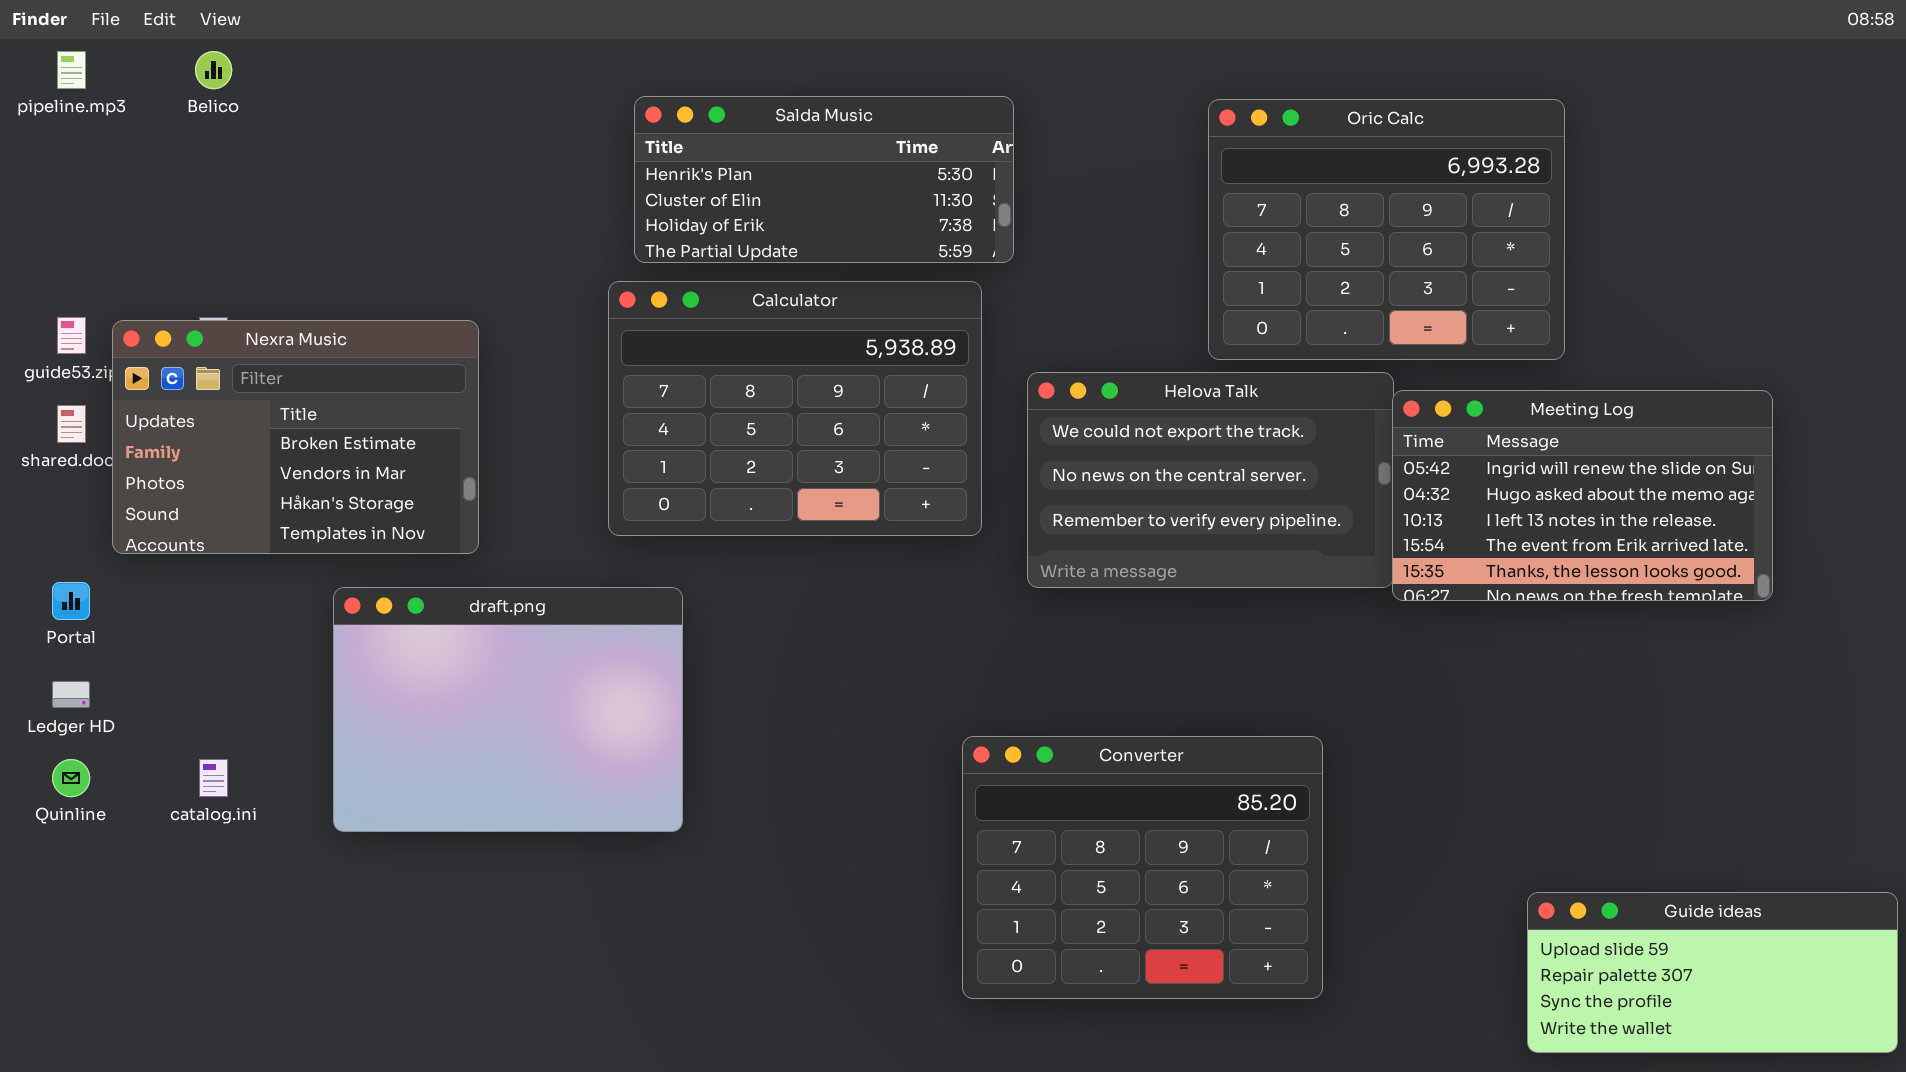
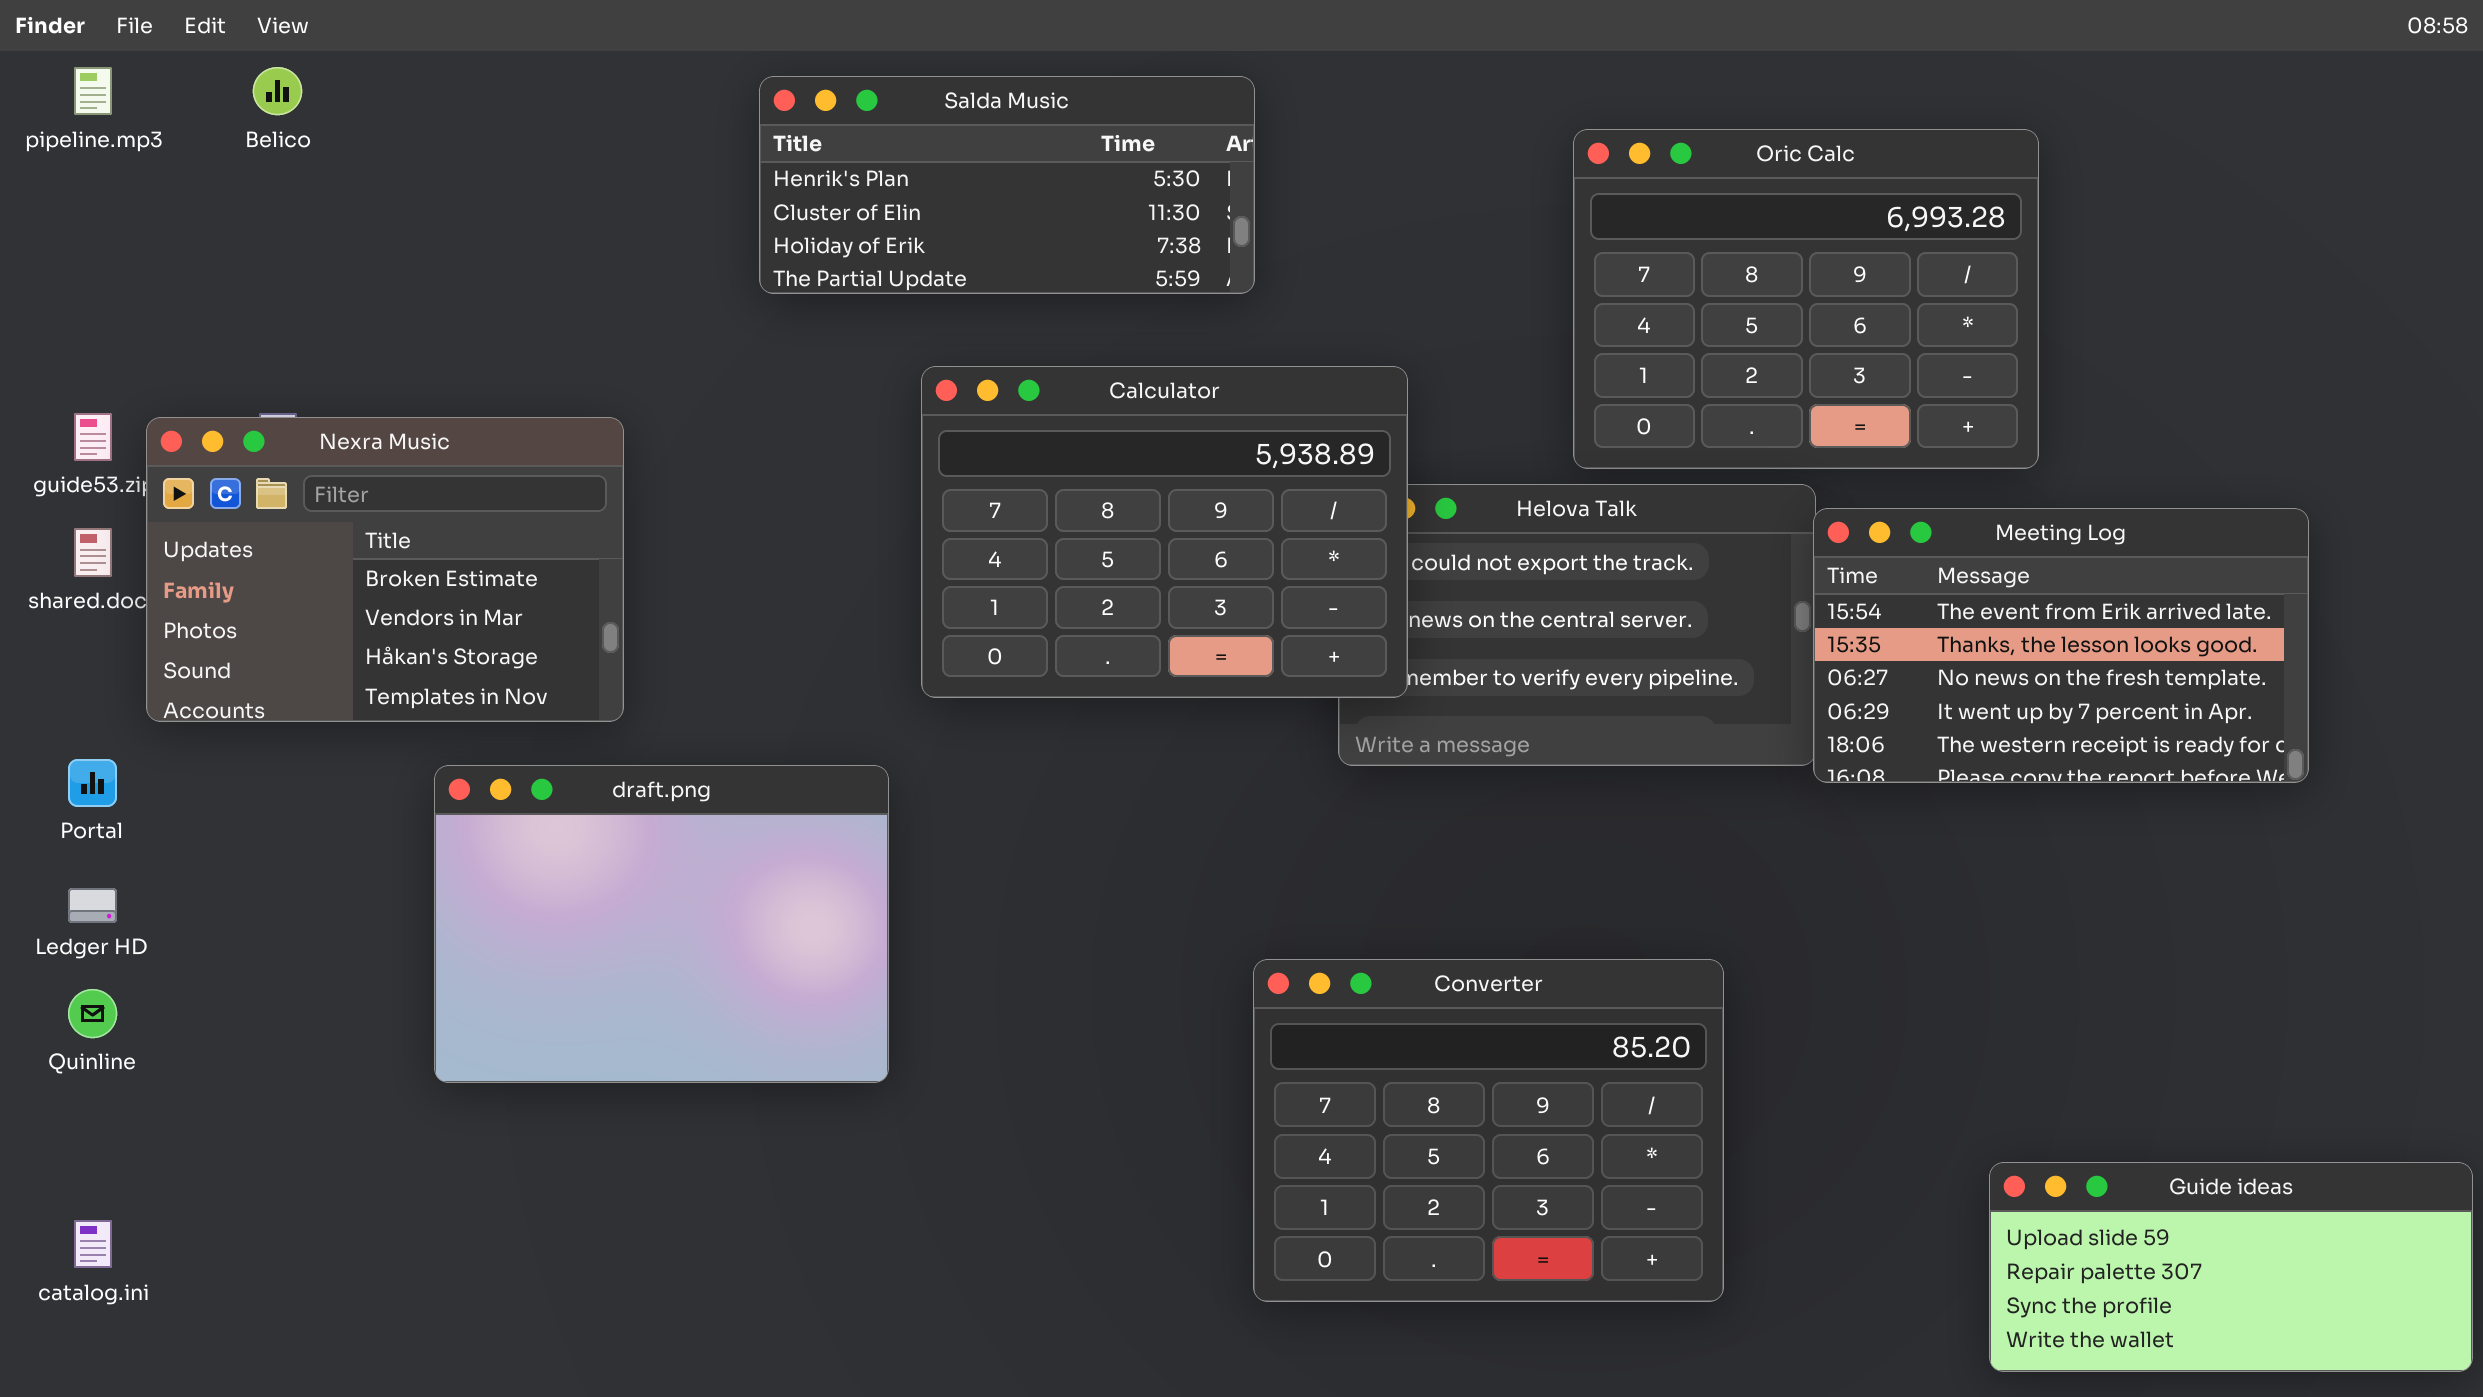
Salda Music: [634,96,1014,263] -> [759,76,1255,294], moved
Calculator: [608,281,982,536] -> [921,366,1408,698], moved
Meeting Log: [1392,390,1773,601] -> [1813,508,2309,783], scrolled down 3 rows
catalog.ini: [199,759,228,797] -> [74,1220,112,1268], moved

